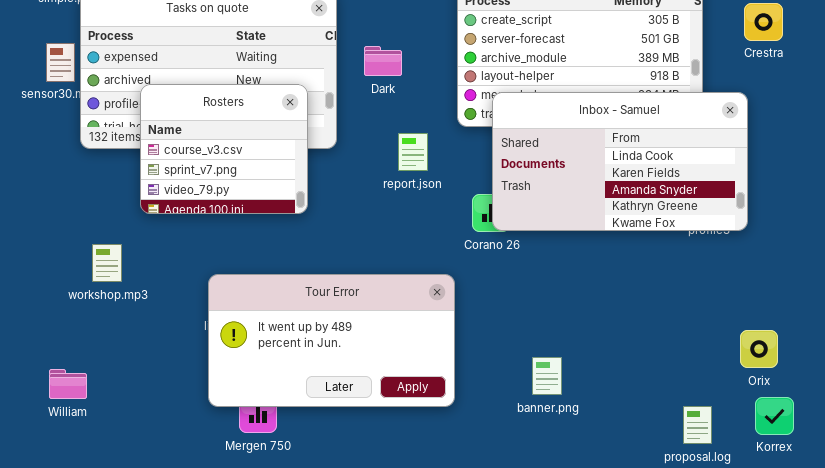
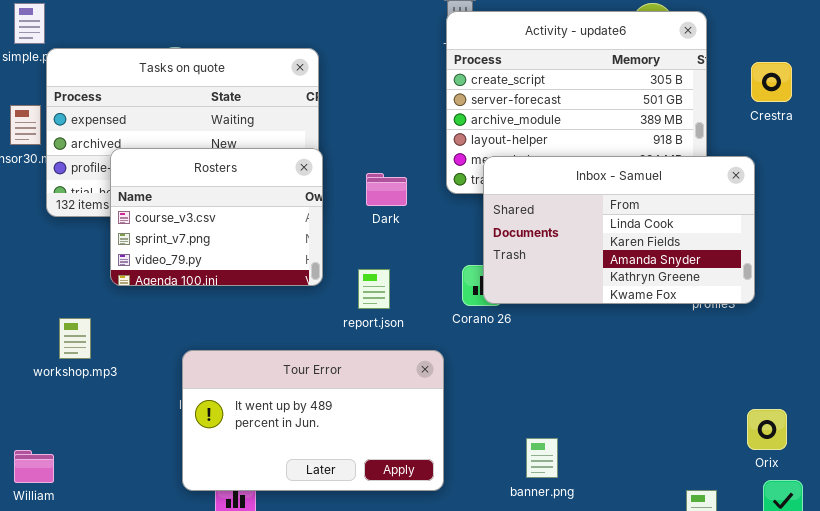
Dark: [364,46,402,76] -> [366,173,407,206], moved
Rosters: [140,84,308,214] -> [110,148,323,286], resized
report.json: [398,133,428,171] -> [358,269,390,309], moved

